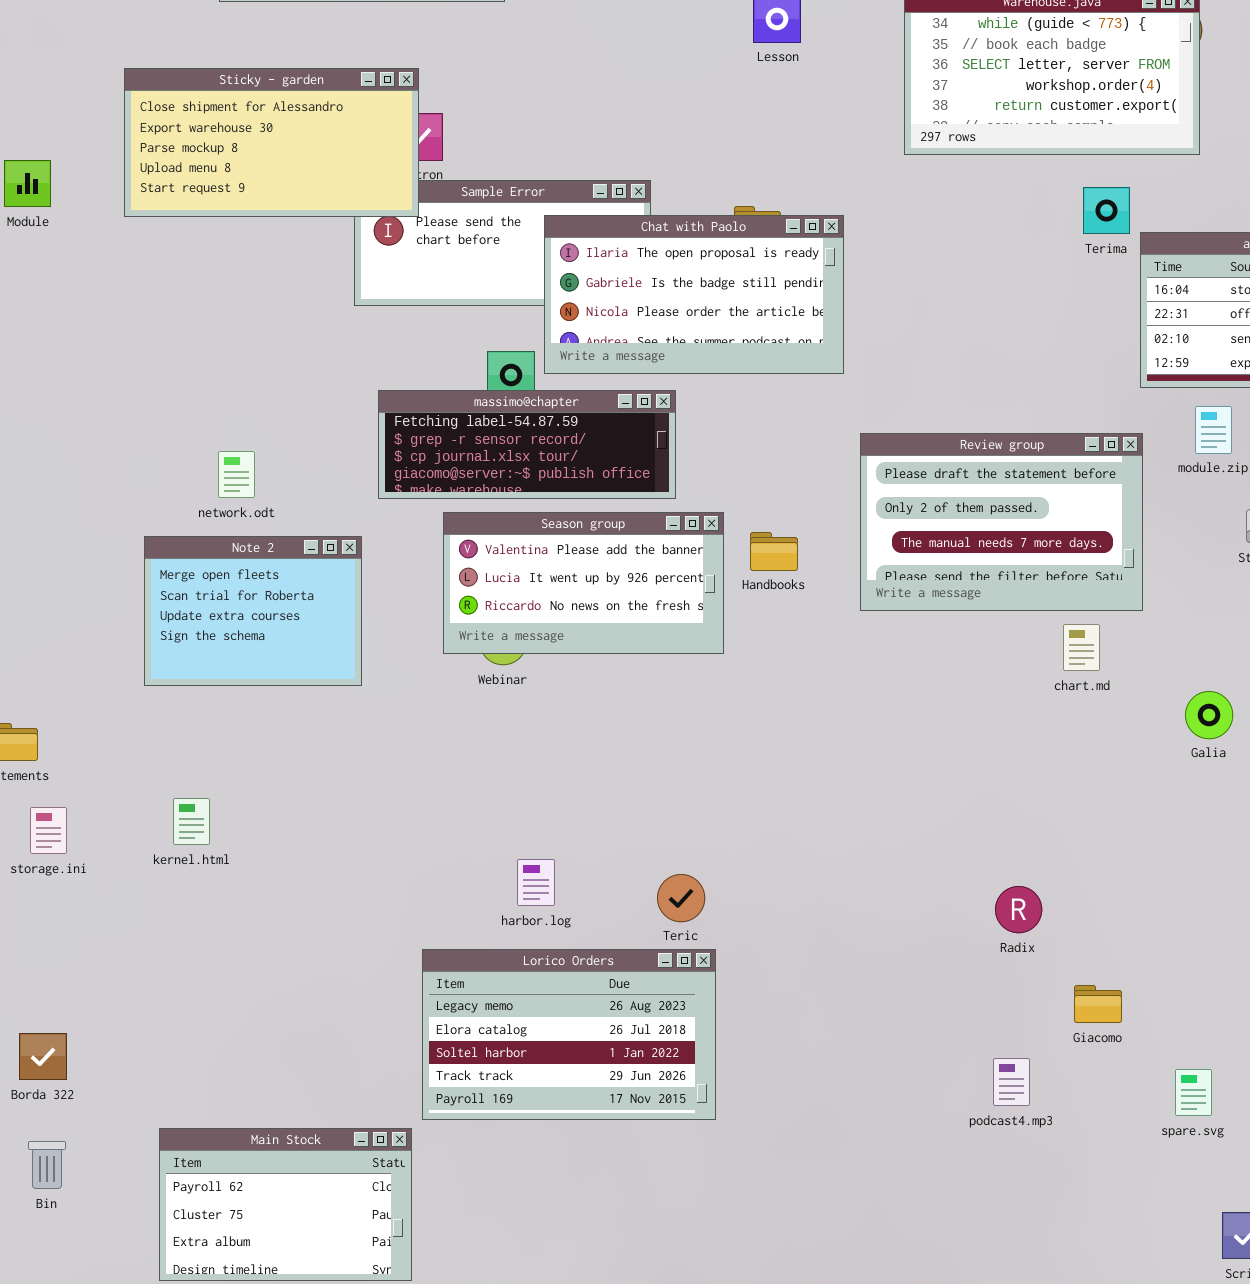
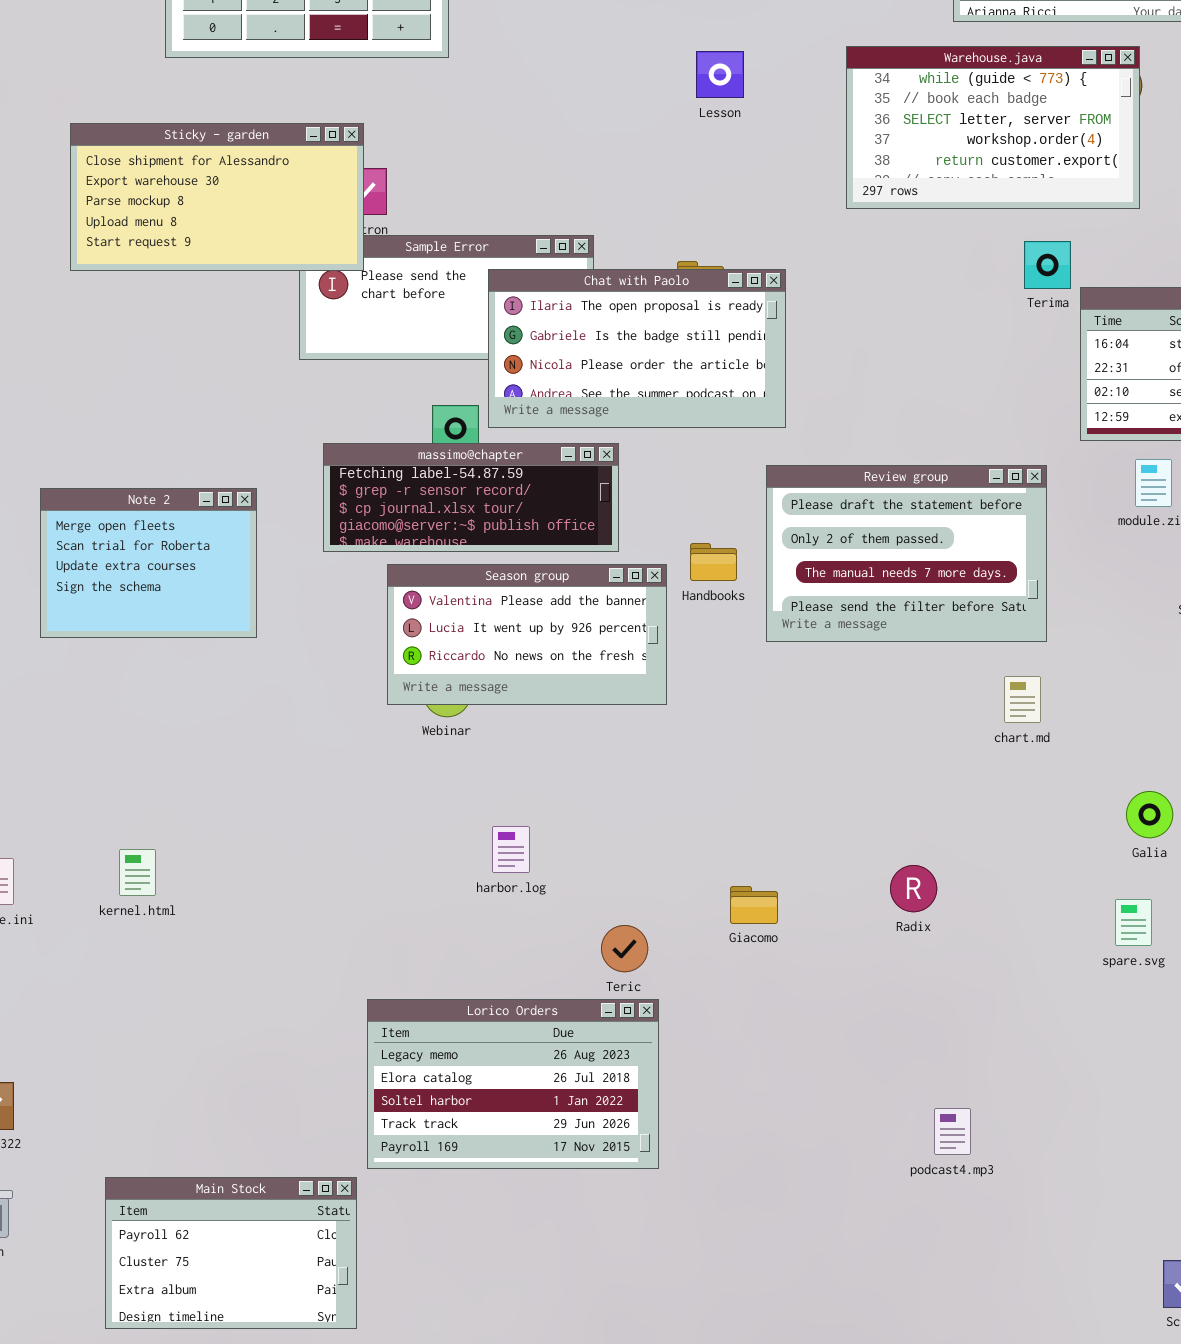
Review group: [860,433,1143,611] -> [766,465,1047,642], moved
Handbooks: [750,532,798,571] -> [690,543,737,581], moved
Note 2: [144,536,362,686] -> [40,488,257,638], moved
Galia: [1185,691,1233,739] -> [1126,791,1173,838], moved
harbor.log: [517,859,555,906] -> [492,826,530,873], moved
Radix: [995,886,1042,933] -> [890,865,937,912], moved
Giacomo: [1074,985,1122,1023] -> [730,886,778,924], moved
spare.svg: [1175,1069,1212,1116] -> [1115,899,1152,946], moved

